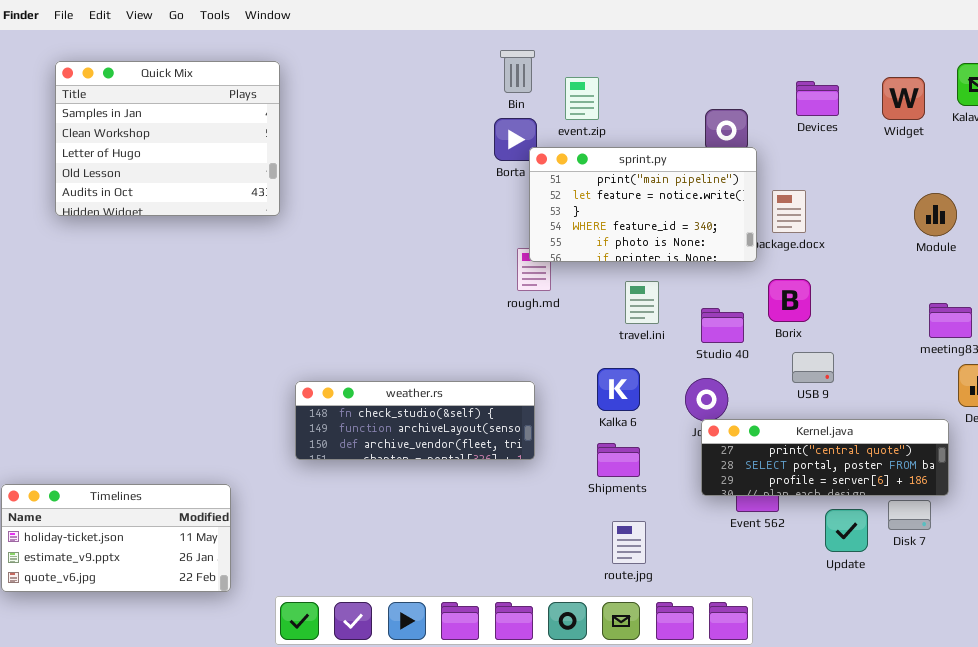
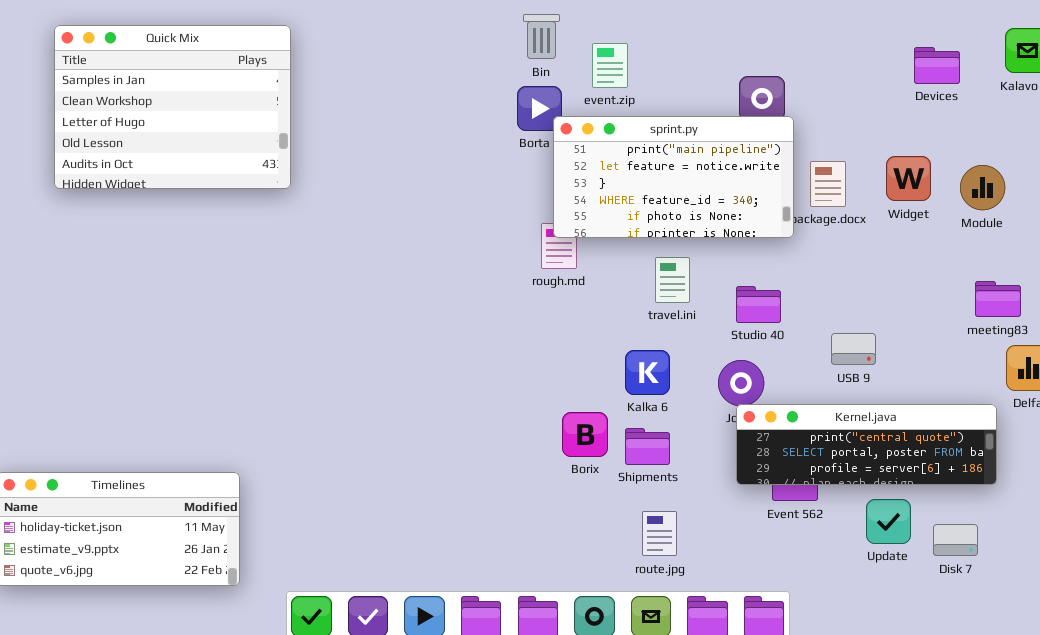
Widget: [882,77,925,120] -> [886,156,931,201], moved
Devices: [796,81,839,116] -> [914,47,960,84], moved
Borix: [768,279,811,322] -> [562,412,608,457], moved
weather.rs: [295,381,535,460] -> none, closed
Disk 7: [888,500,931,530] -> [933,524,978,556], moved

